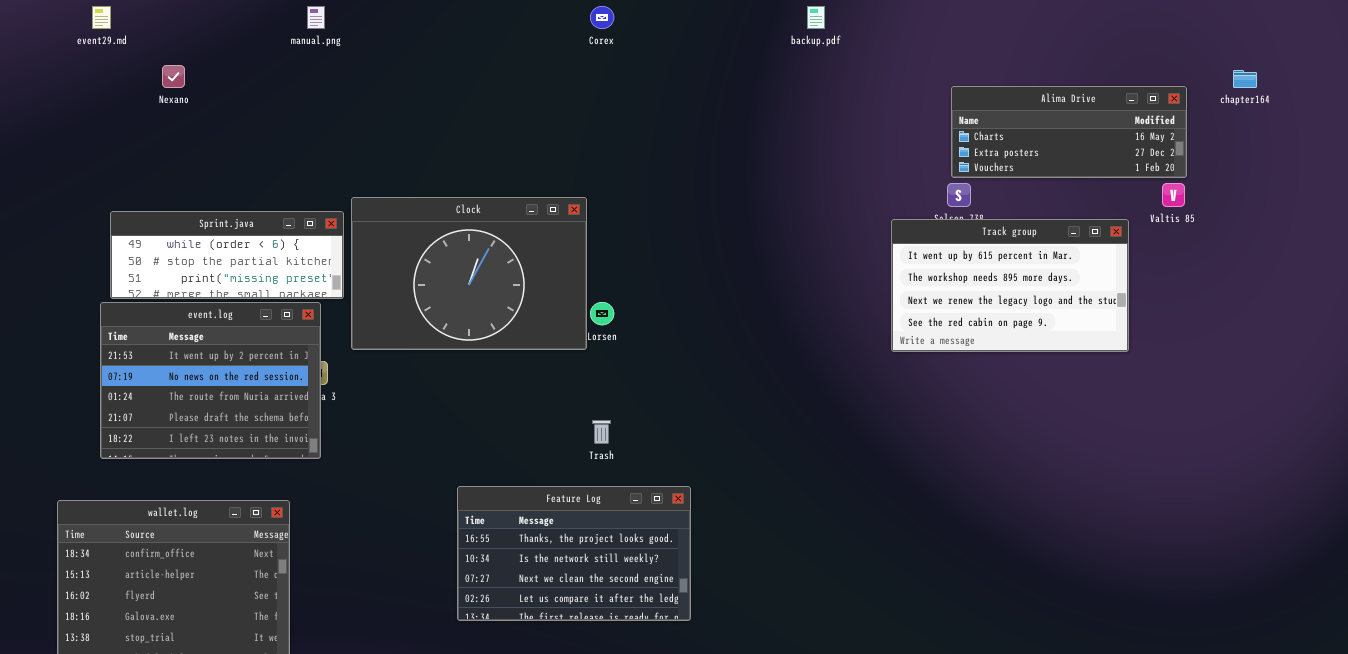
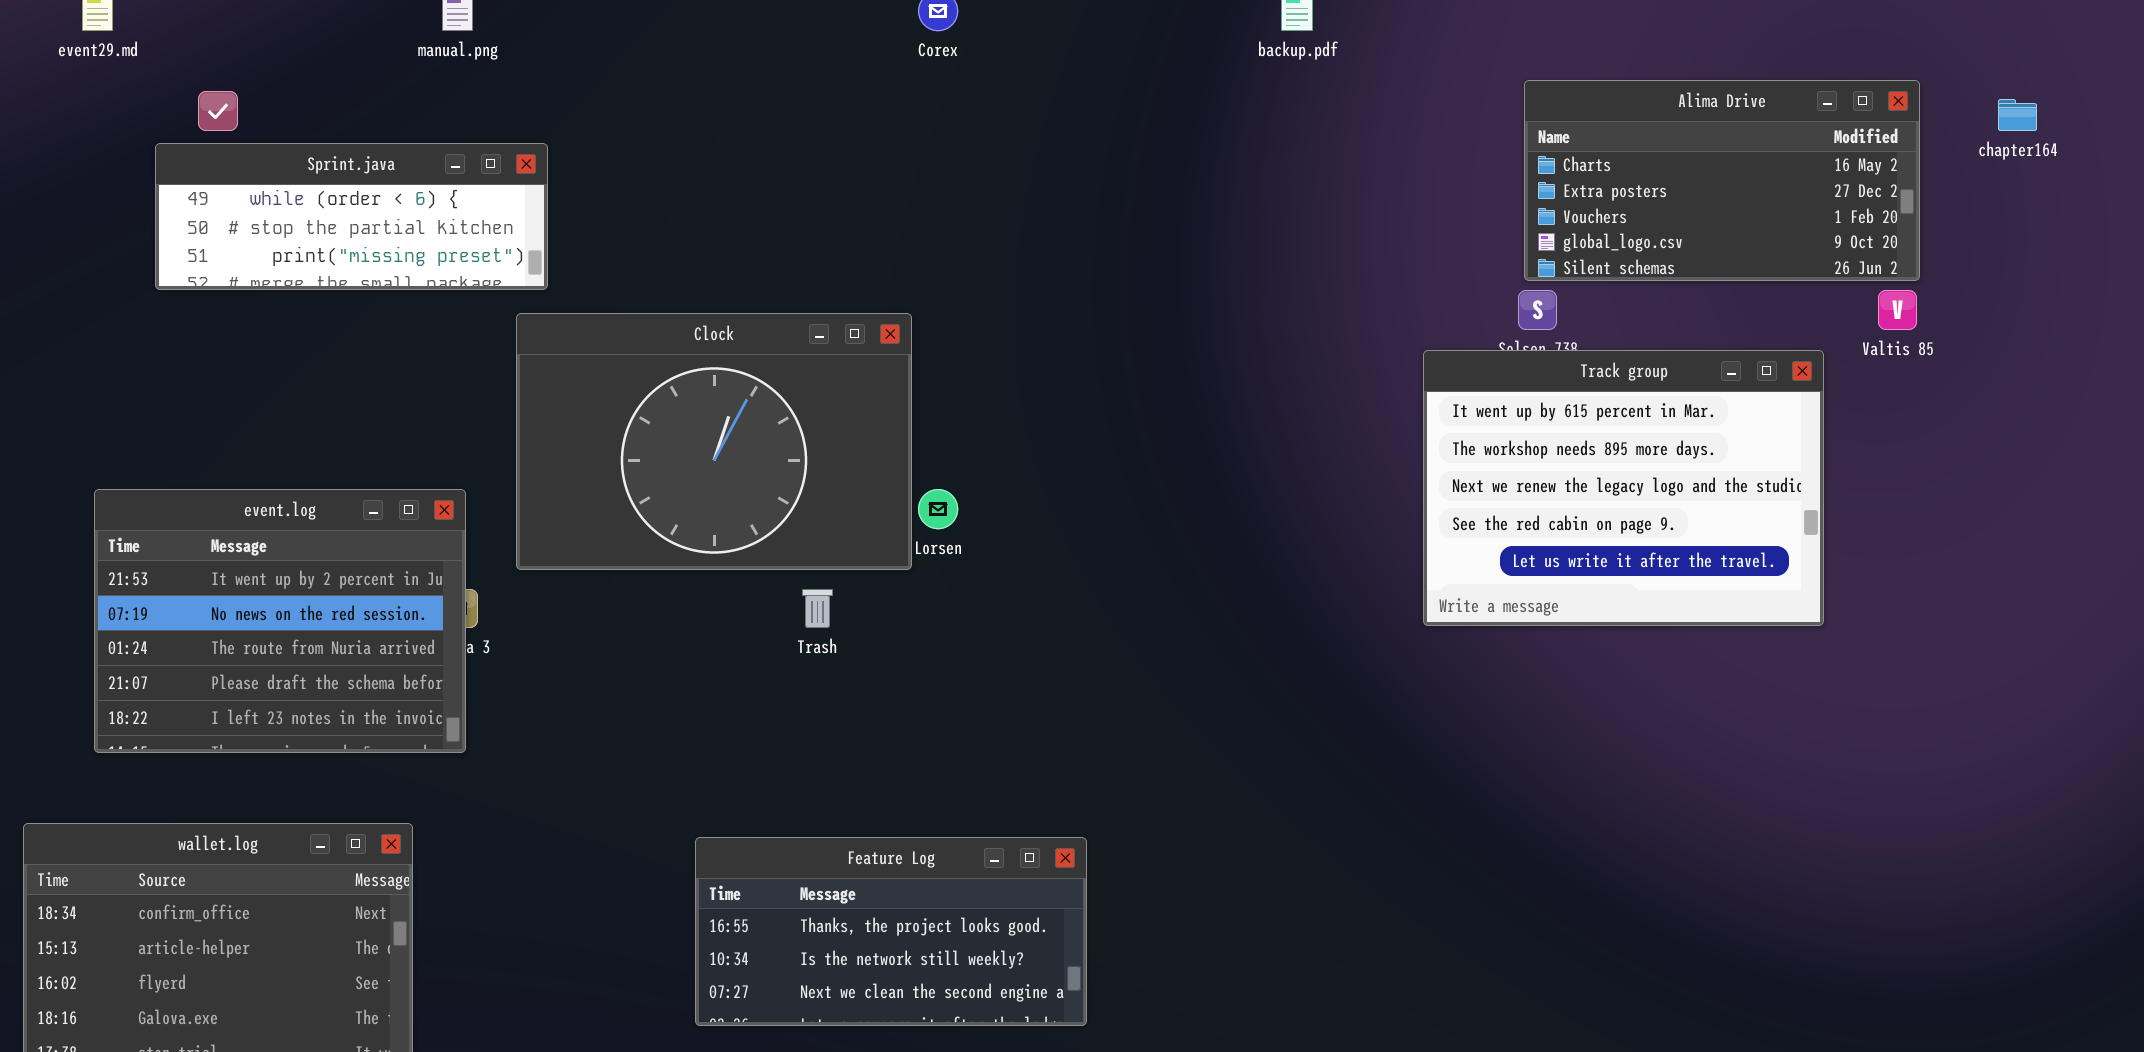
Alima Drive: [951,86,1187,178] -> [1524,80,1920,281], resized
Sprint.java: [110,211,344,299] -> [155,143,548,290], moved
Track group: [891,219,1129,352] -> [1423,350,1824,626], resized
Trash: [592,420,611,444] -> [802,589,833,628], moved
Feature Log: [457,486,691,621] -> [695,837,1087,1026], resized

